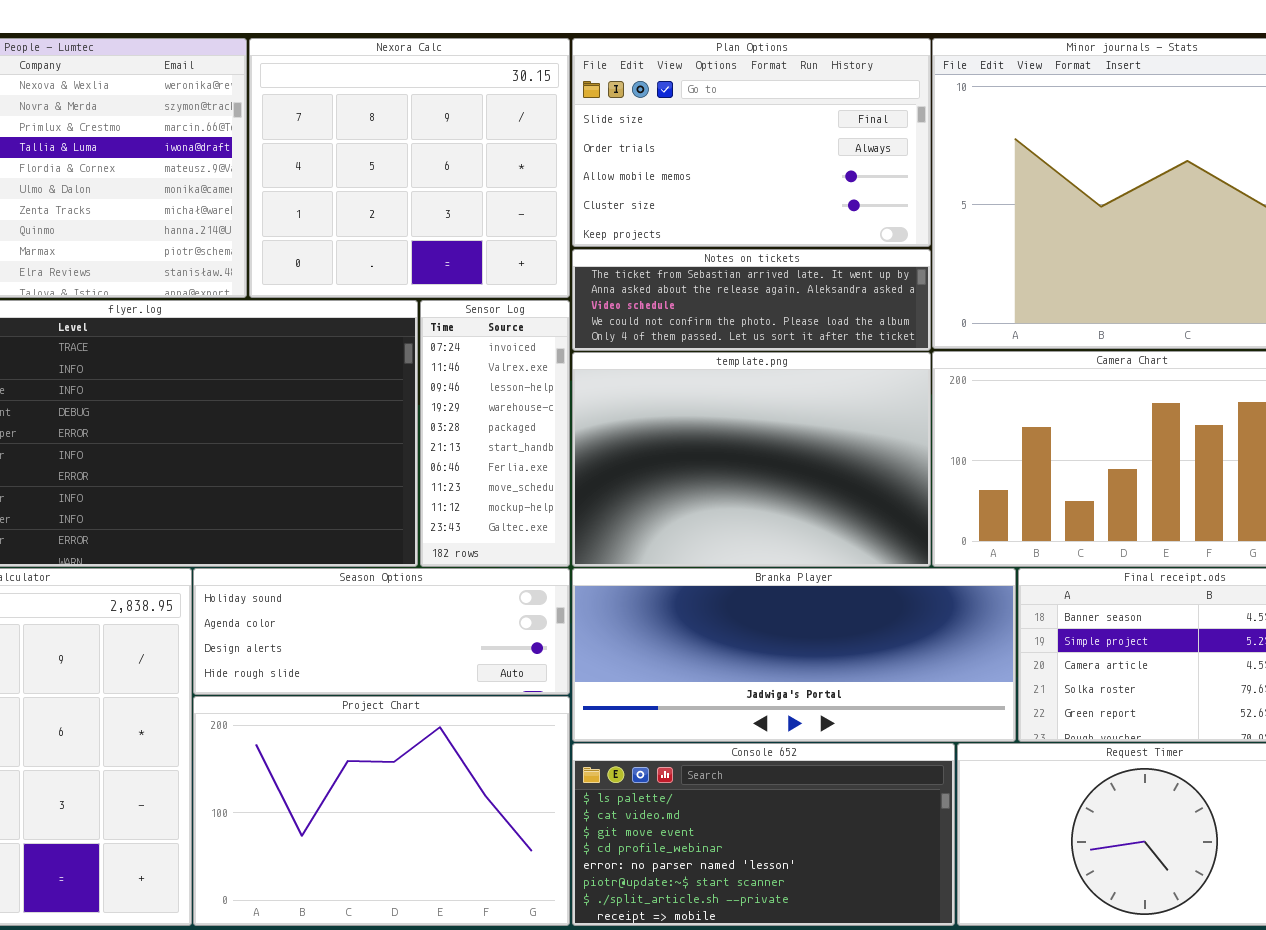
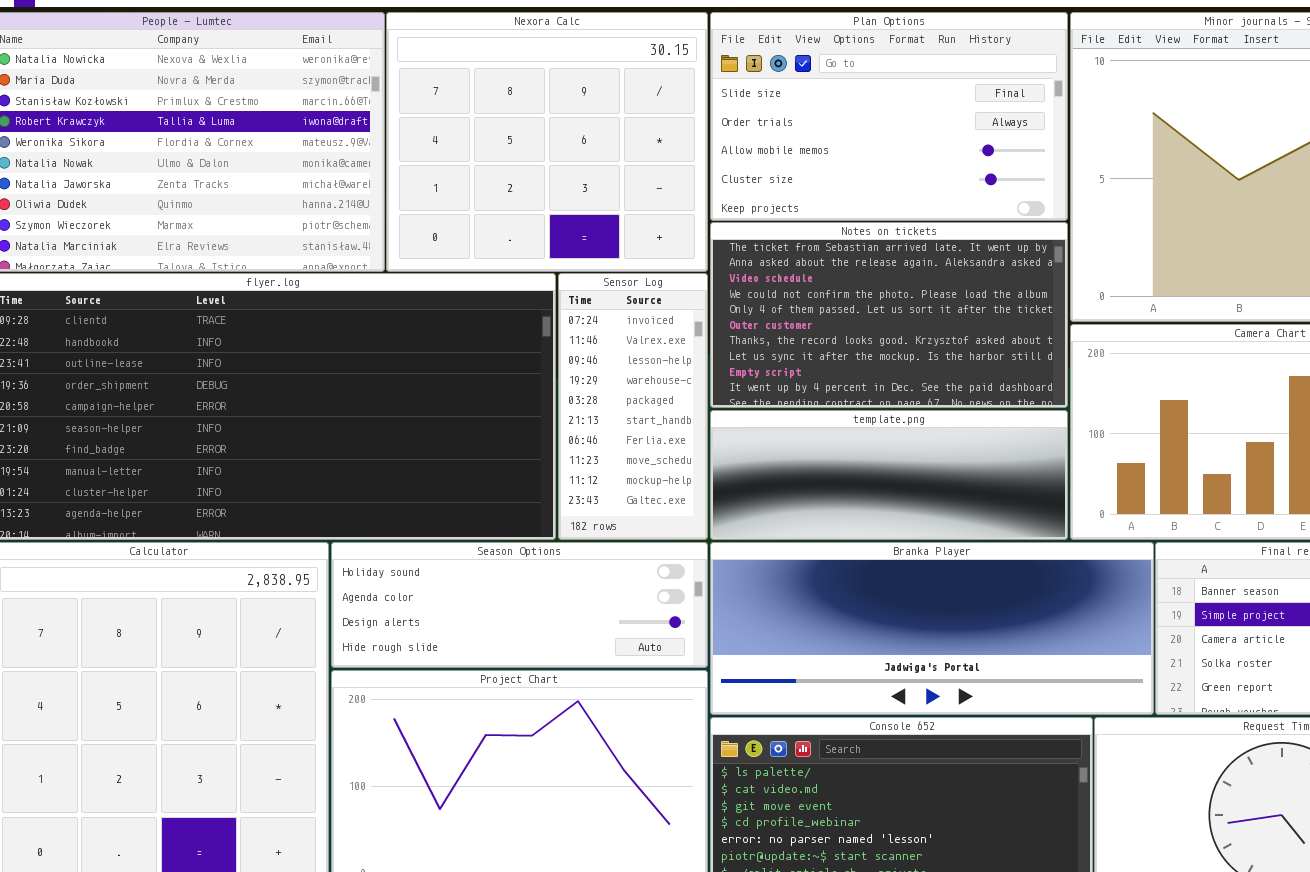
Notes on tickets: [572,249,931,351] -> [710,222,1068,408], resized
template.png: [572,352,931,567] -> [710,410,1068,540], resized

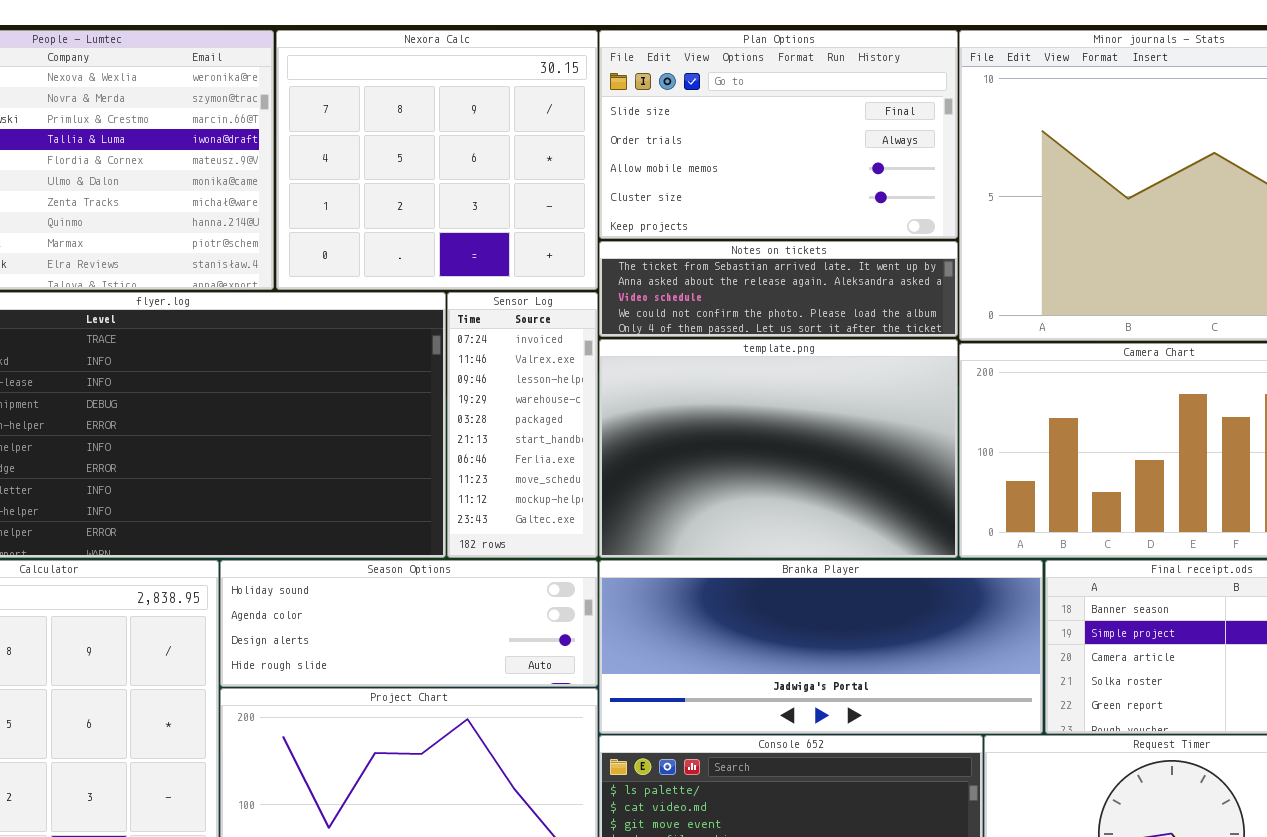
Notes on tickets: [710,222,1068,408] -> [599,241,958,337], resized
template.png: [710,410,1068,540] -> [599,339,958,558], resized

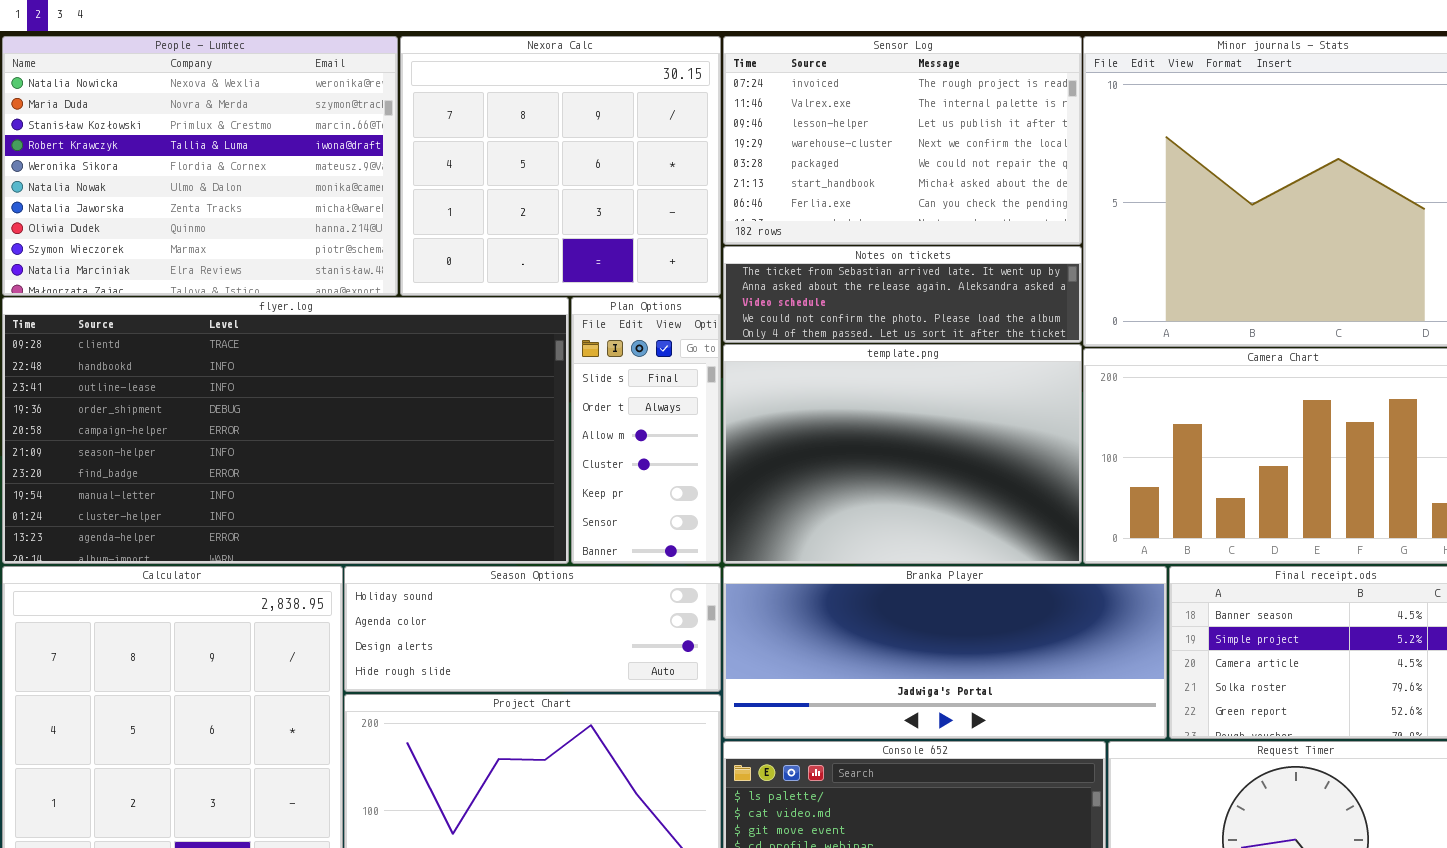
Plan Options: [599,30,958,239] -> [571,297,721,564], moved, resized
Sensor Log: [447,292,598,558] -> [723,36,1082,245], moved, resized

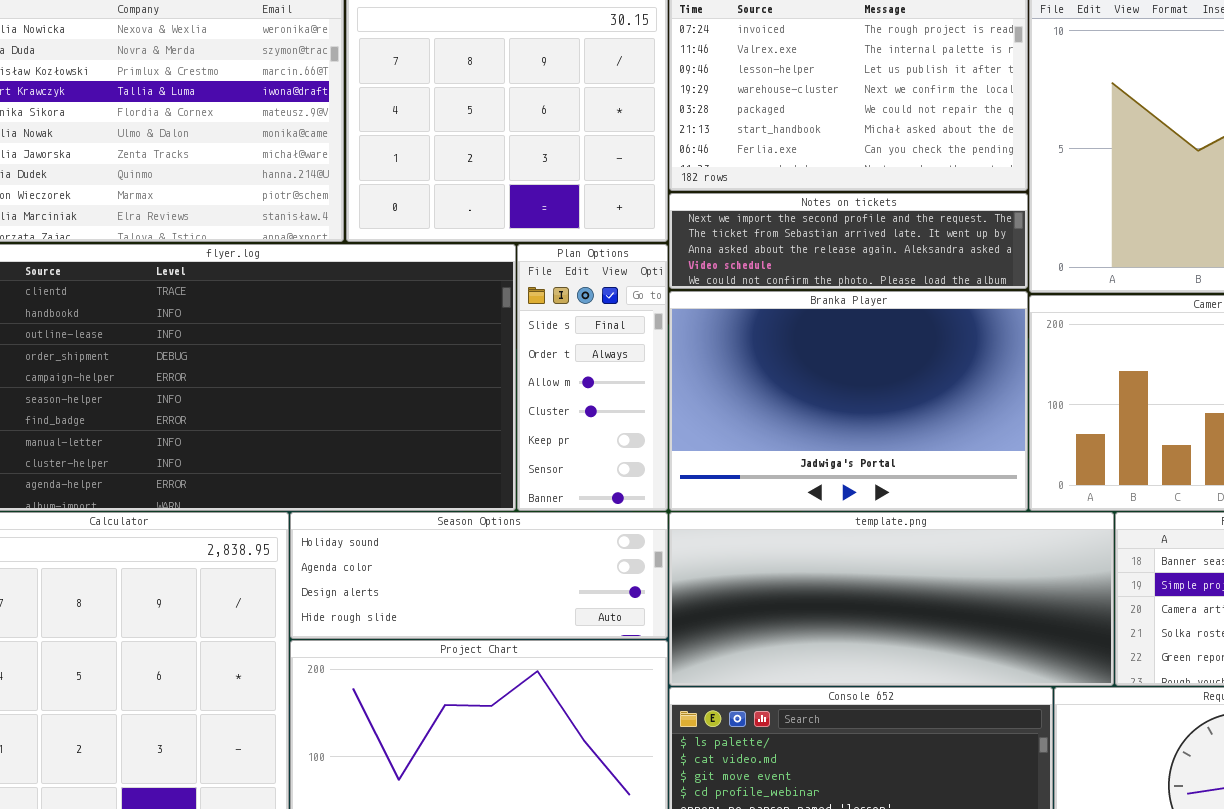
Notes on tickets: [723,246,1082,343] -> [669,193,1028,289], scrolled up 1 row
template.png: [723,344,1082,564] -> [669,512,1114,686], moved, resized
Branka Player: [723,566,1167,739] -> [669,291,1028,511], moved, resized

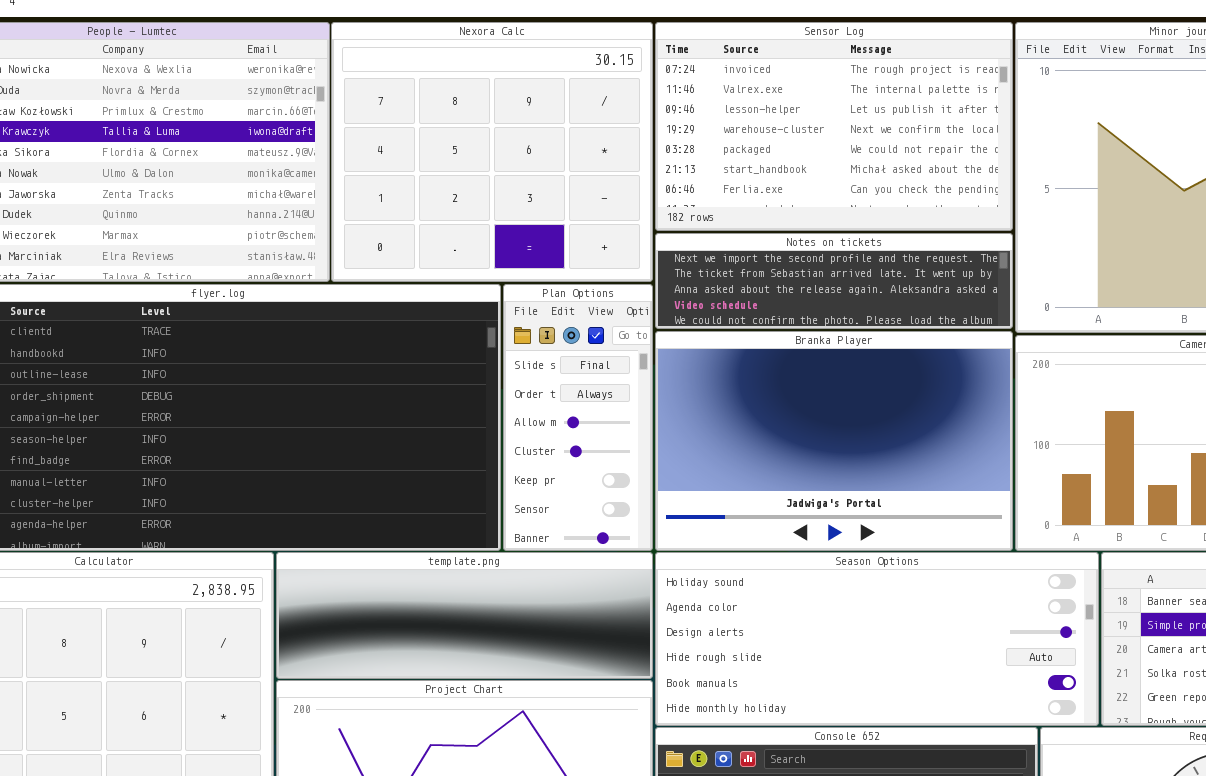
Season Options: [290,512,668,639] -> [655,552,1099,726], moved, resized
template.png: [669,512,1114,686] -> [276,552,653,679], moved, resized

